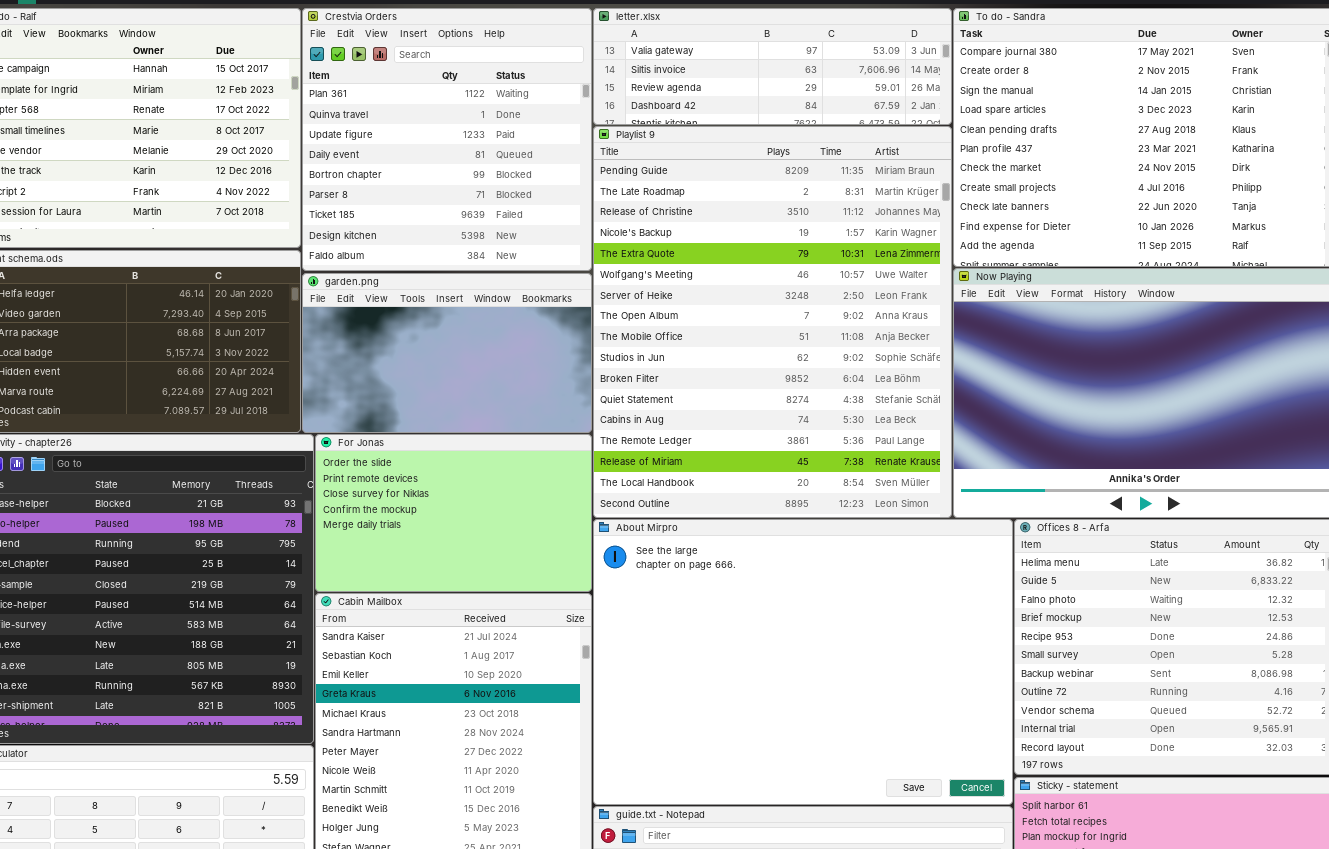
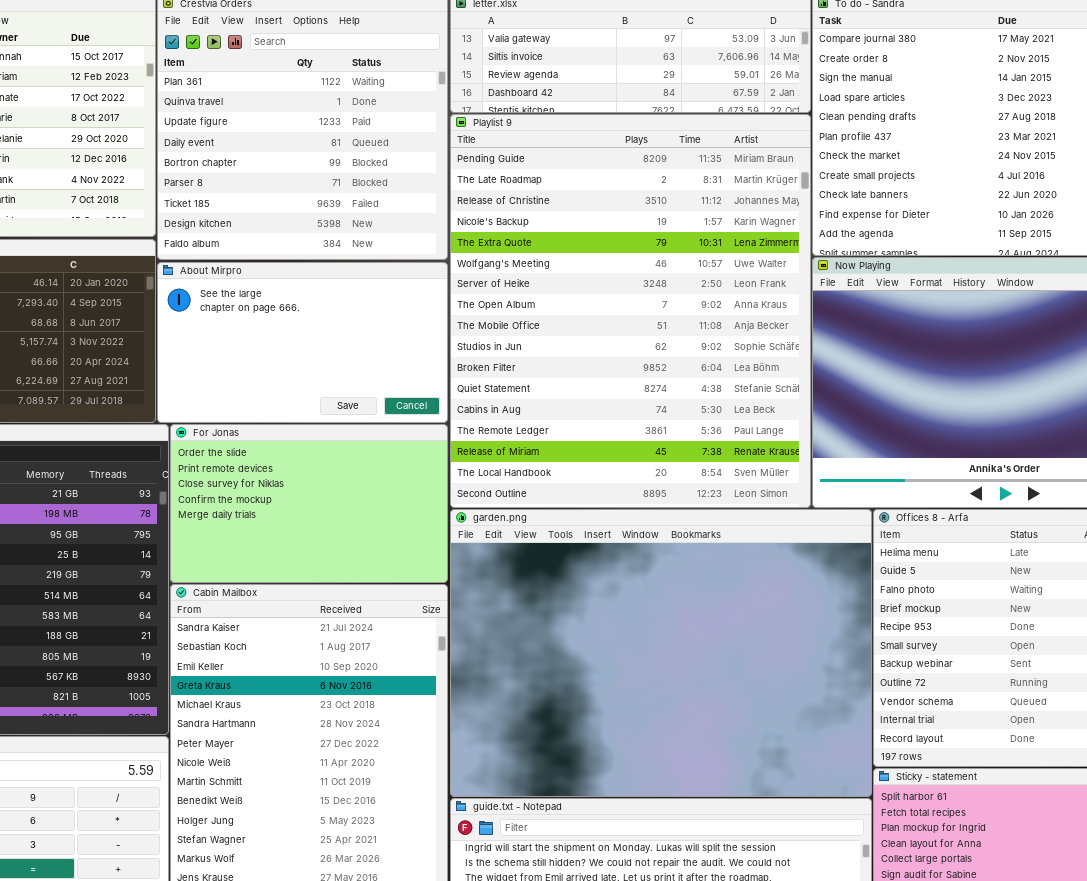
garden.png: [302,273,592,433] -> [450,509,872,797], moved, resized
About Mirpro: [593,519,1013,805] -> [157,262,448,423], moved, resized

